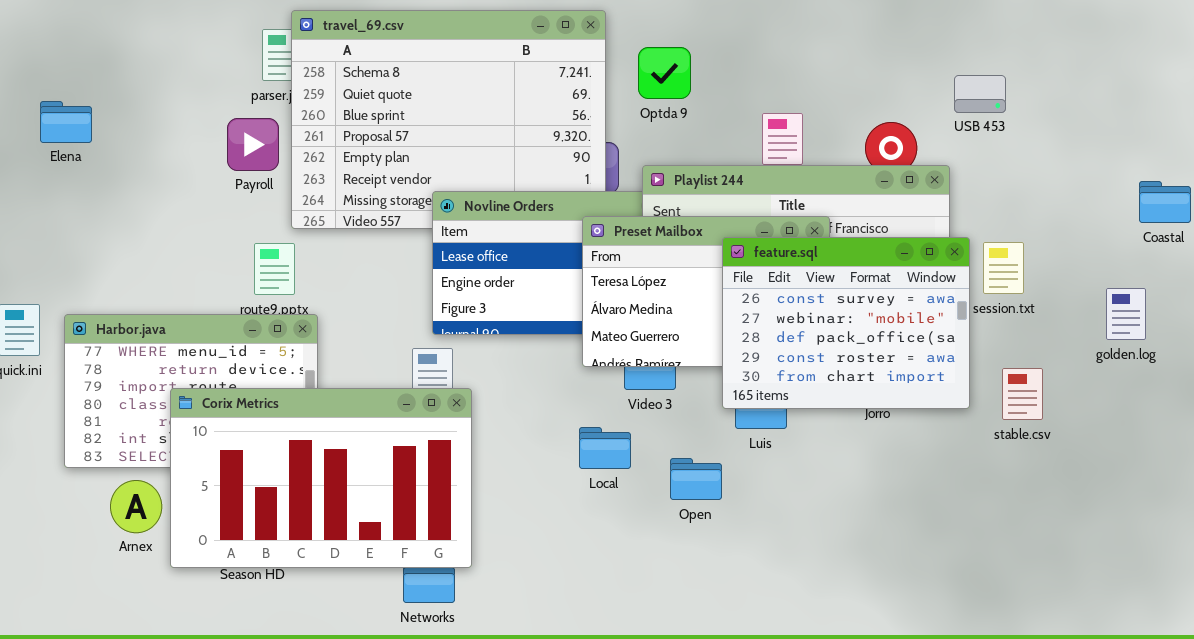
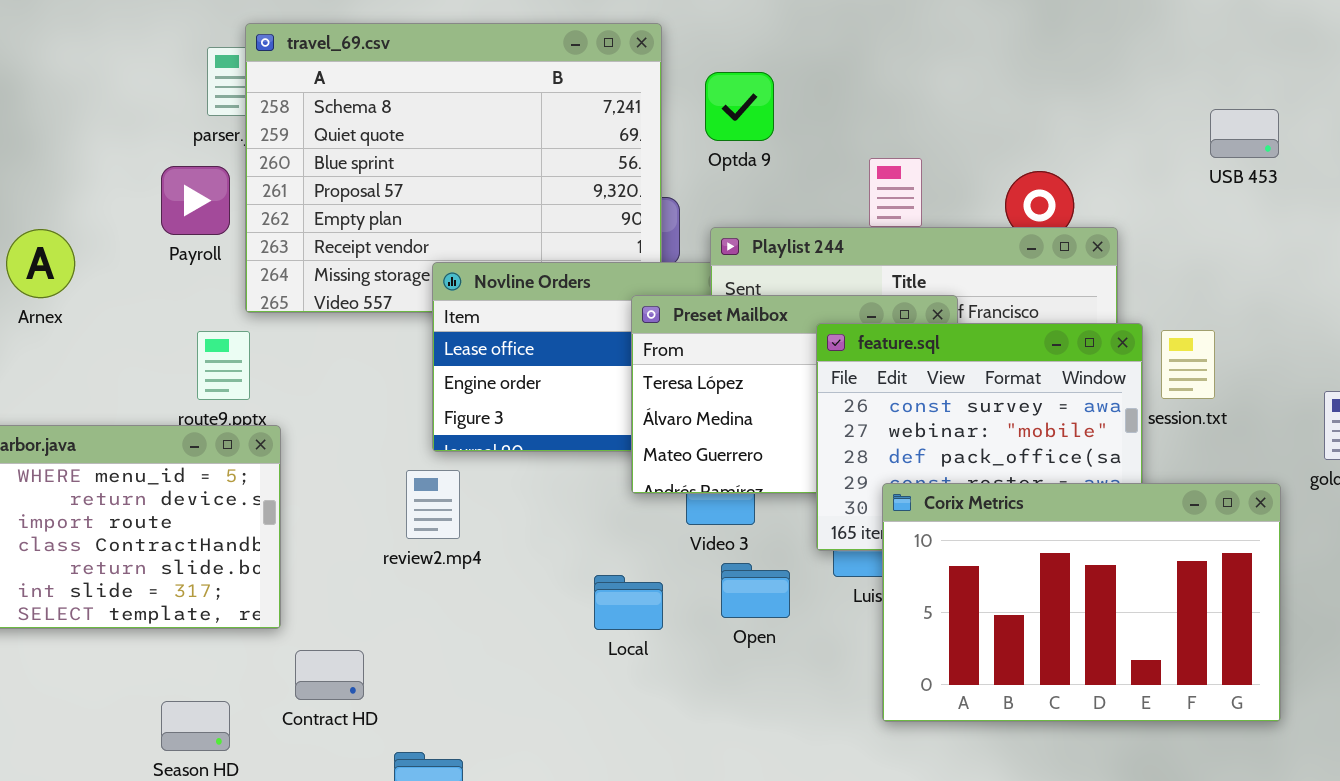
USB 453: [954,75,1006,113] -> [1210,109,1279,158], moved
Corix Metrics: [170,388,472,568] -> [882,483,1281,722], moved
Local: [579,427,631,469] -> [594,575,663,630], moved
Open: [670,458,722,500] -> [721,563,790,618], moved
Arnex: [110,480,162,533] -> [6,229,75,298], moved

